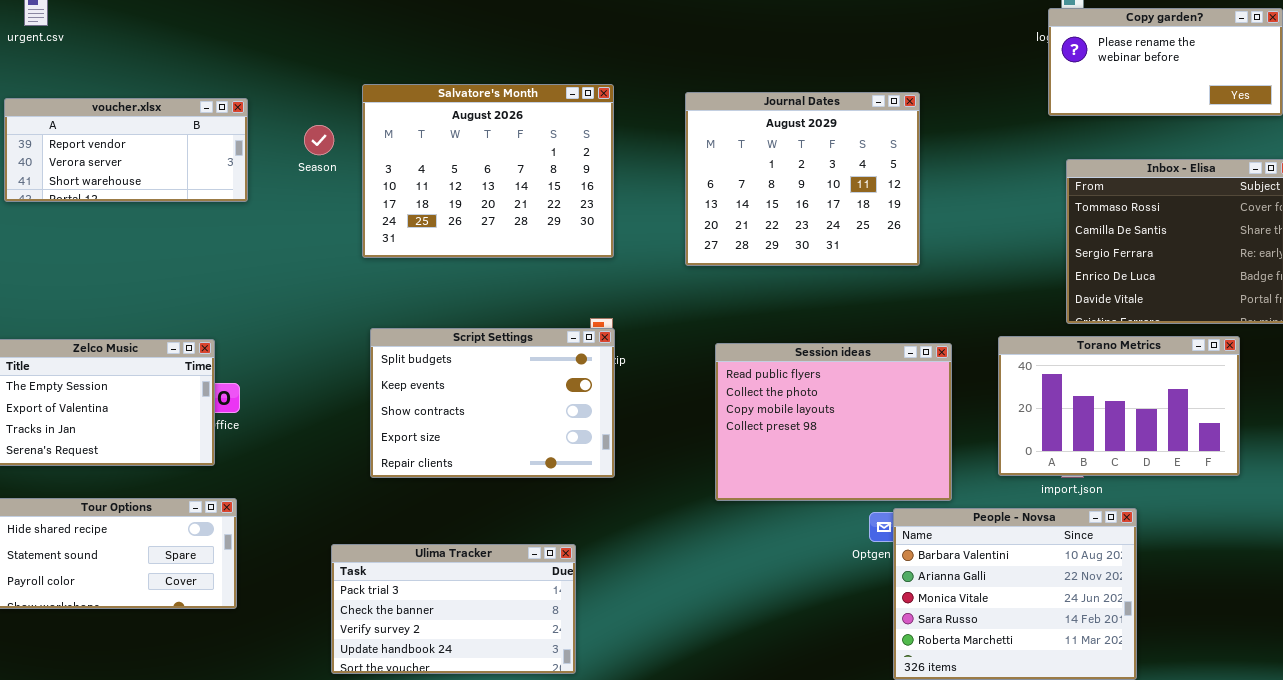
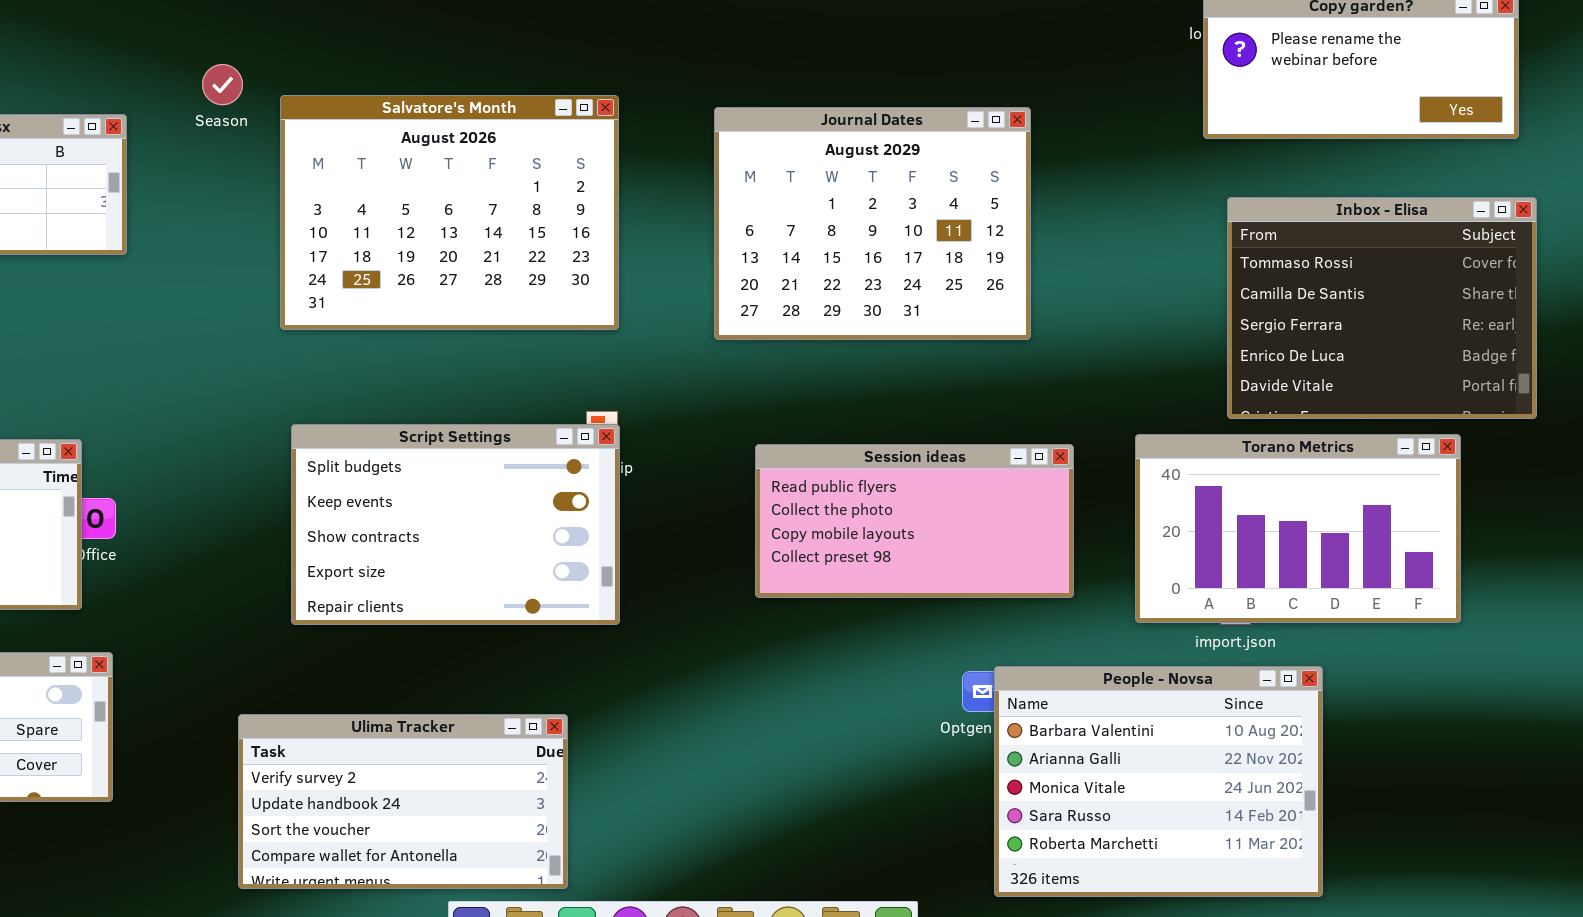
Season: [304,125,334,155] -> [202,64,243,105], moved
Session ideas: [715,343,952,501] -> [755,444,1074,598], resized
Ulima Tracker: [331,544,576,674] -> [238,714,568,889], scrolled down 2 rows

